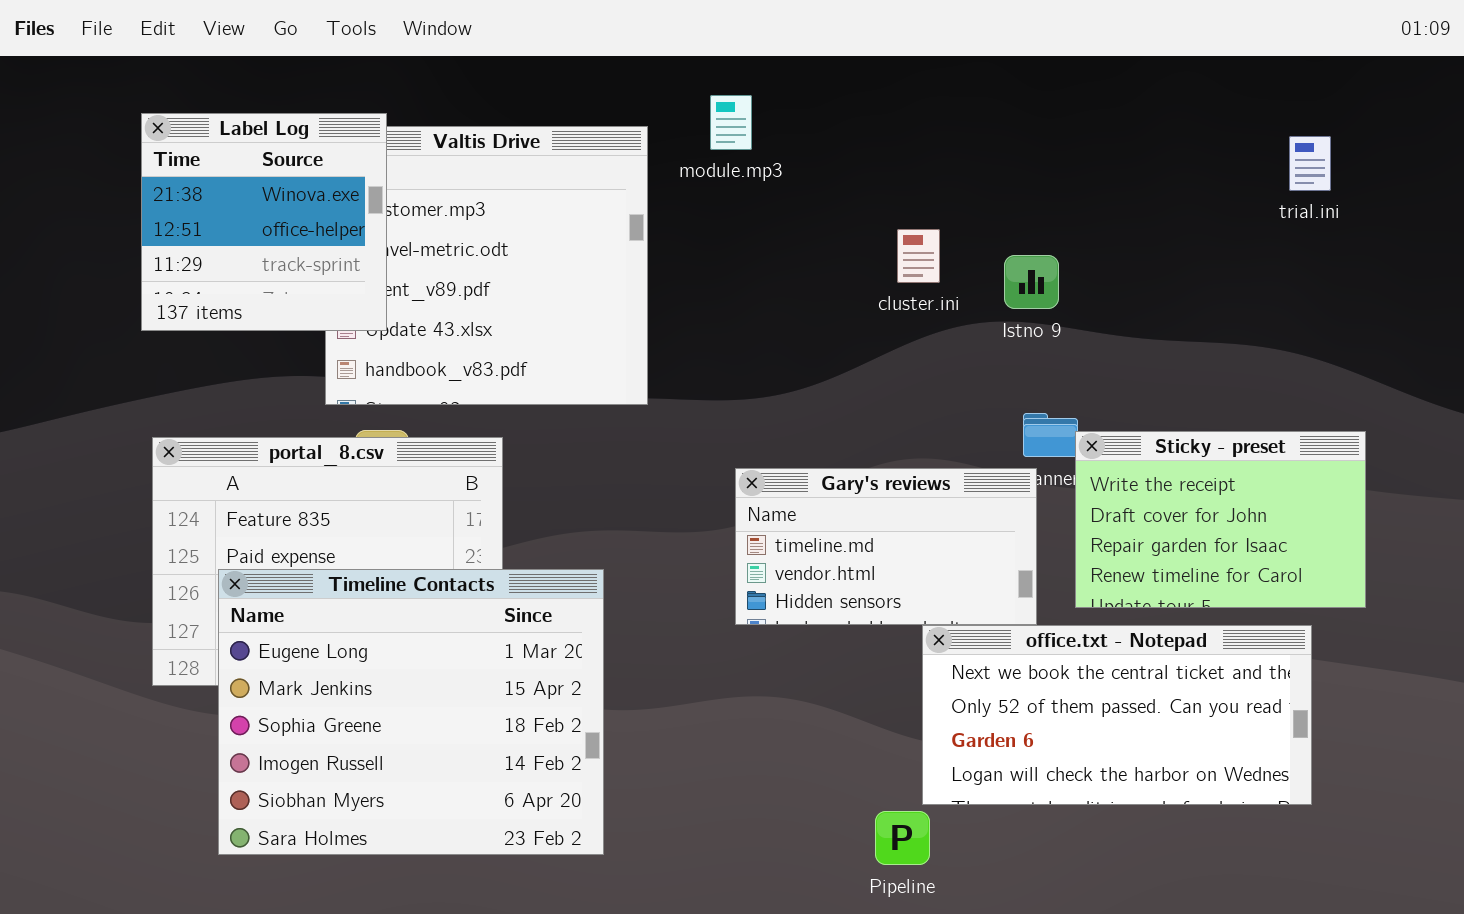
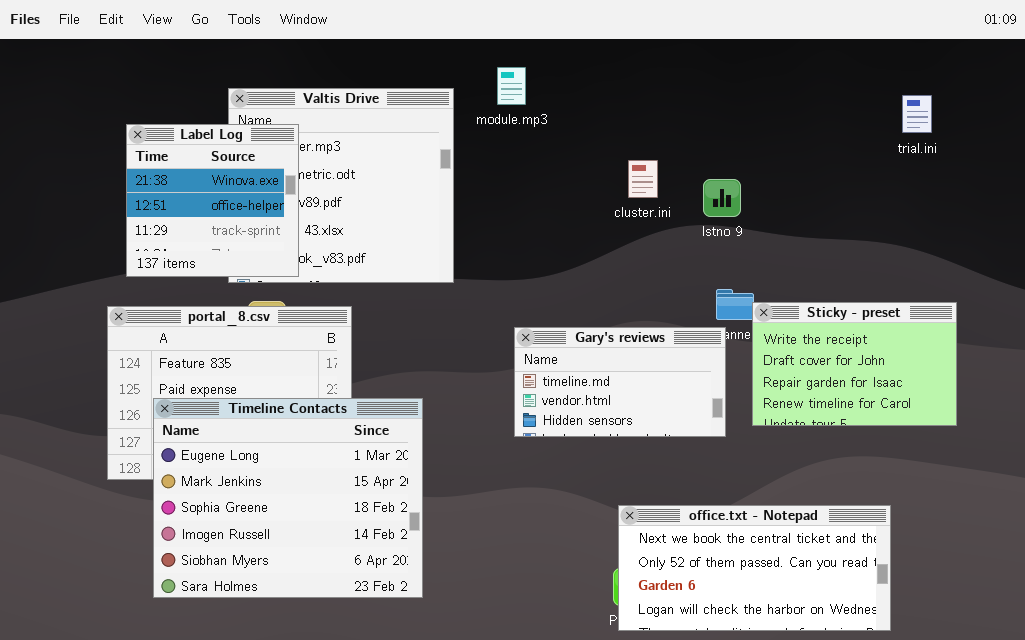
Label Log: [141,113,387,331] -> [126,124,299,277], moved
office.txt - Notepad: [922,625,1312,805] -> [618,505,891,631], moved

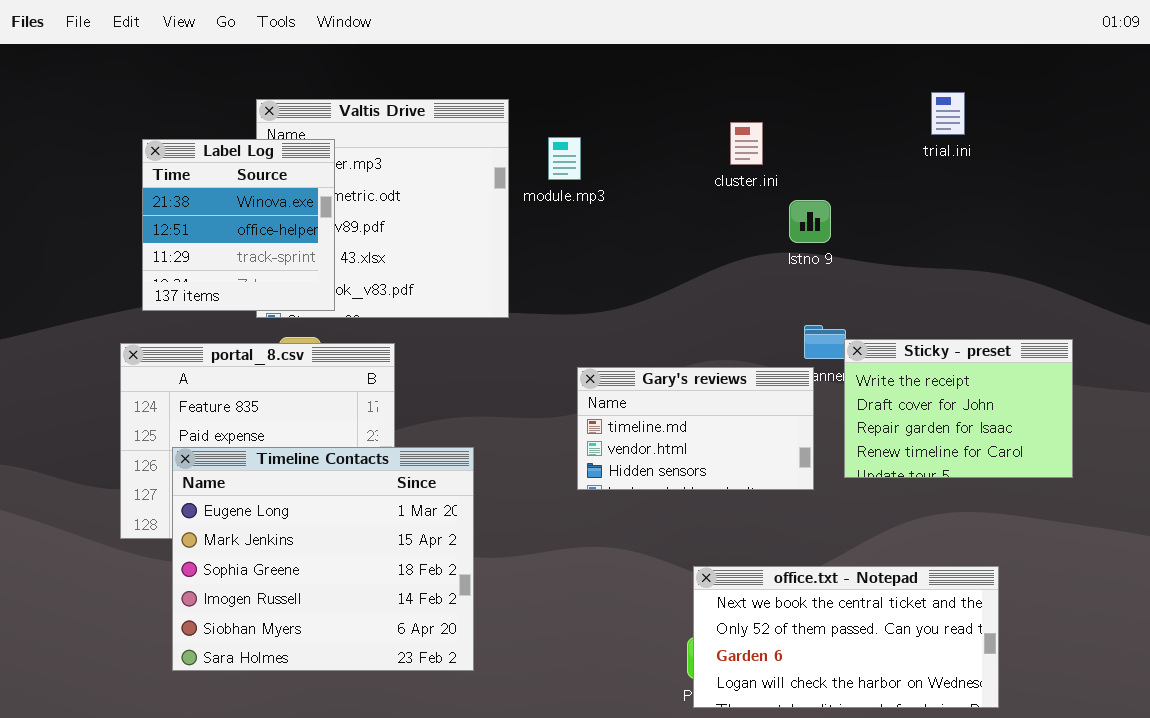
module.mp3: [497,67,526,105] -> [548,137,581,180], moved
trial.ini: [902,95,932,133] -> [931,92,965,135], moved
cluster.ini: [628,160,658,198] -> [730,122,763,165], moved

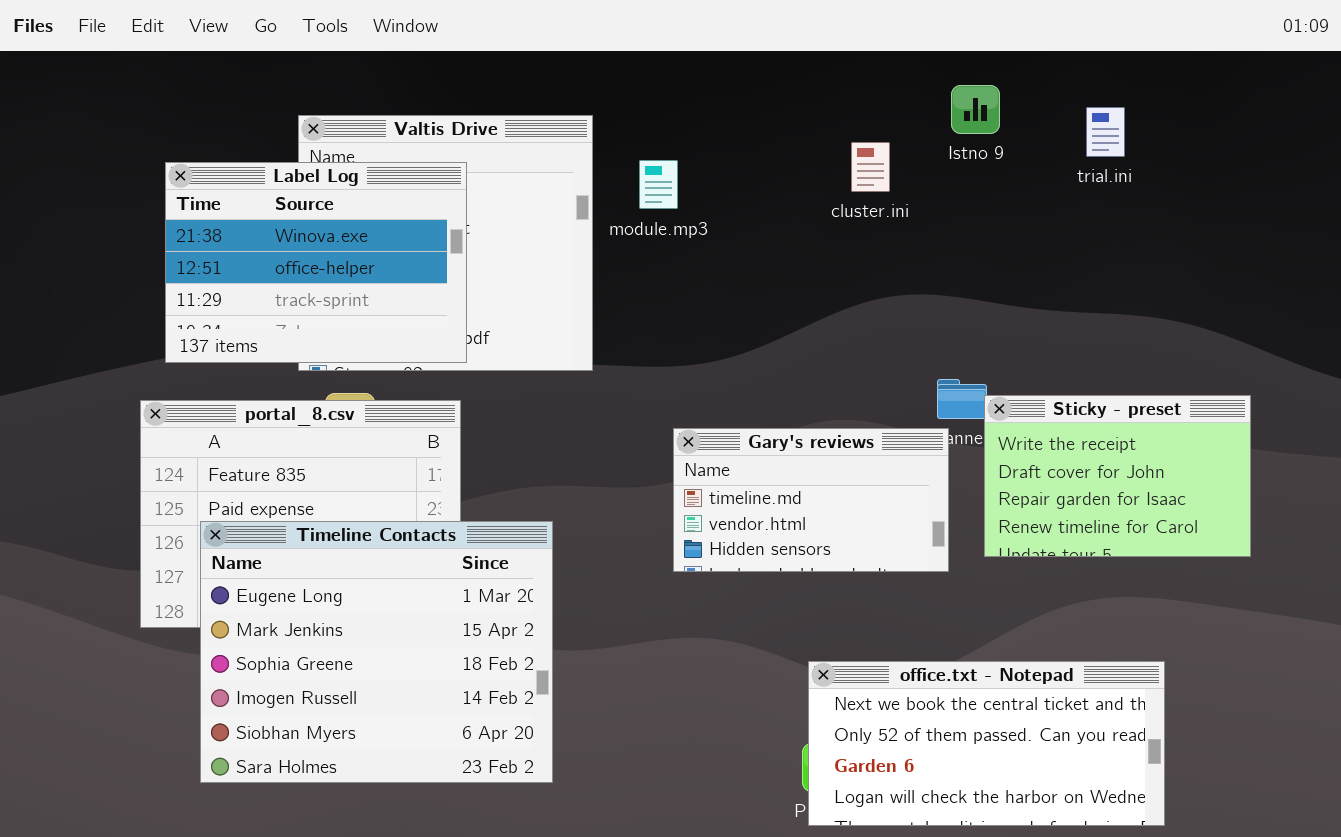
Label Log: [142,139,335,311] -> [165,162,467,363], resized
Istno 9: [789,200,831,243] -> [951,85,1000,134], moved

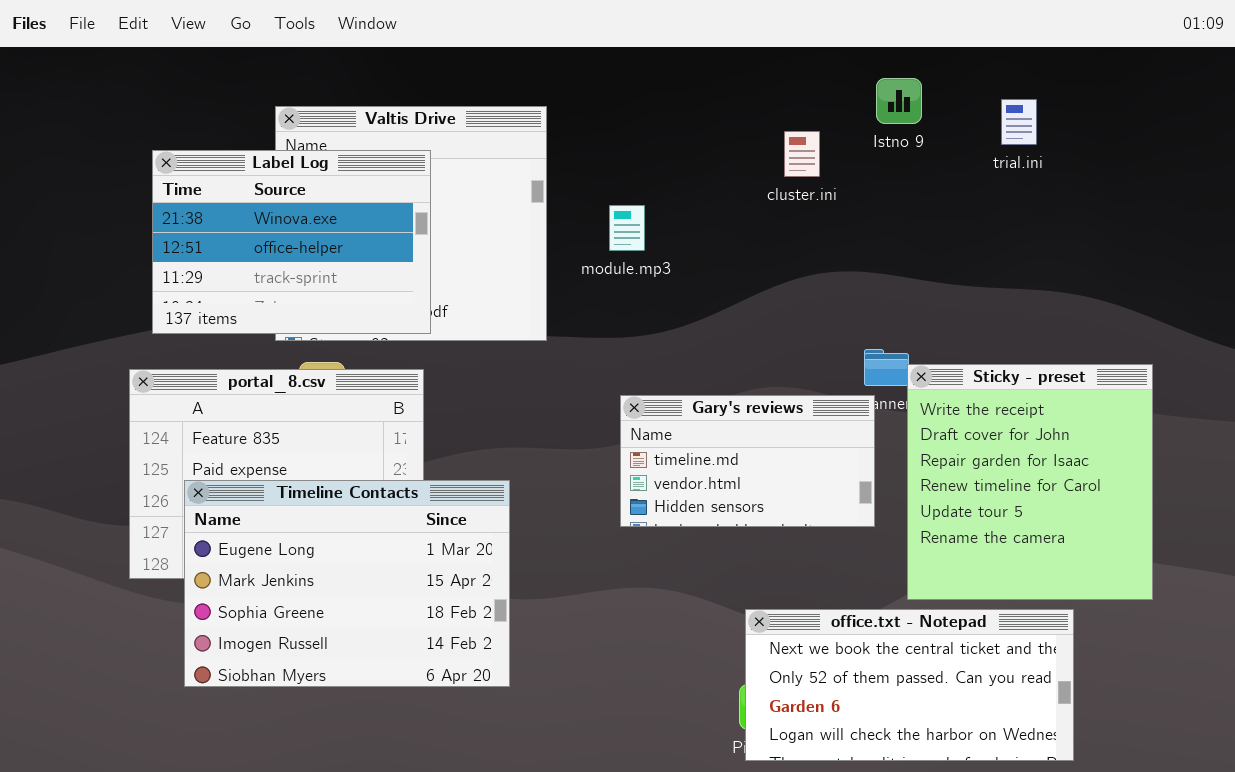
module.mp3: [639,160,678,209] -> [609,205,645,251], moved
Sticky - preset: [984,395,1251,557] -> [907,364,1153,600], resized
Timeline Contacts: [200,521,553,783] -> [184,480,510,687], resized

